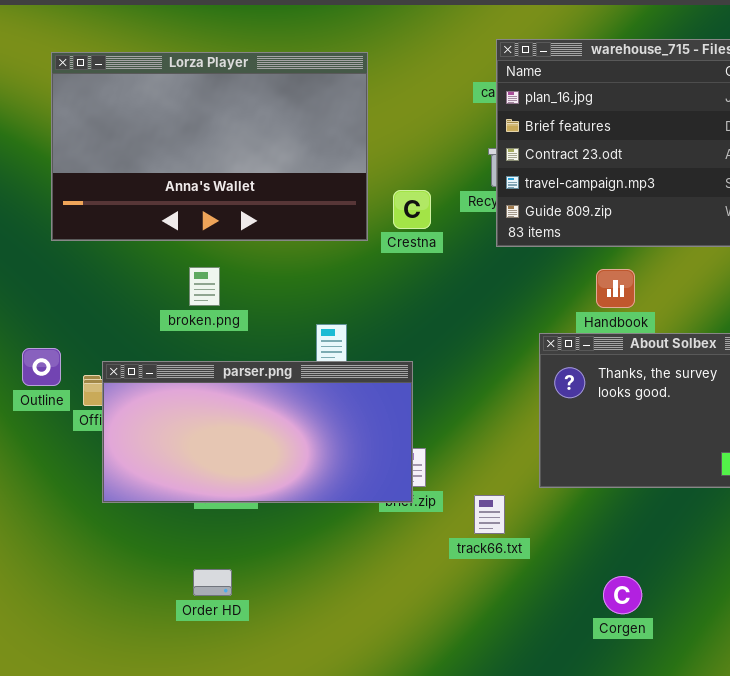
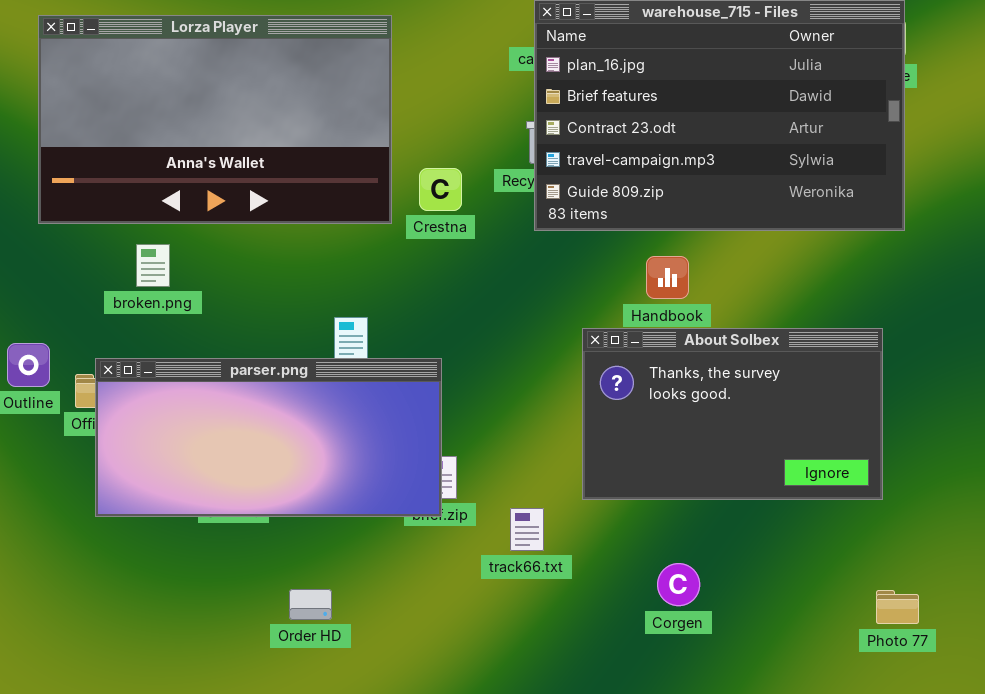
broken.png: [189,267,220,306] -> [136,244,170,287], moved
Order HD: [193,569,232,596] -> [289,589,332,620], moved
Corgen: [603,576,642,614] -> [657,563,700,606], moved

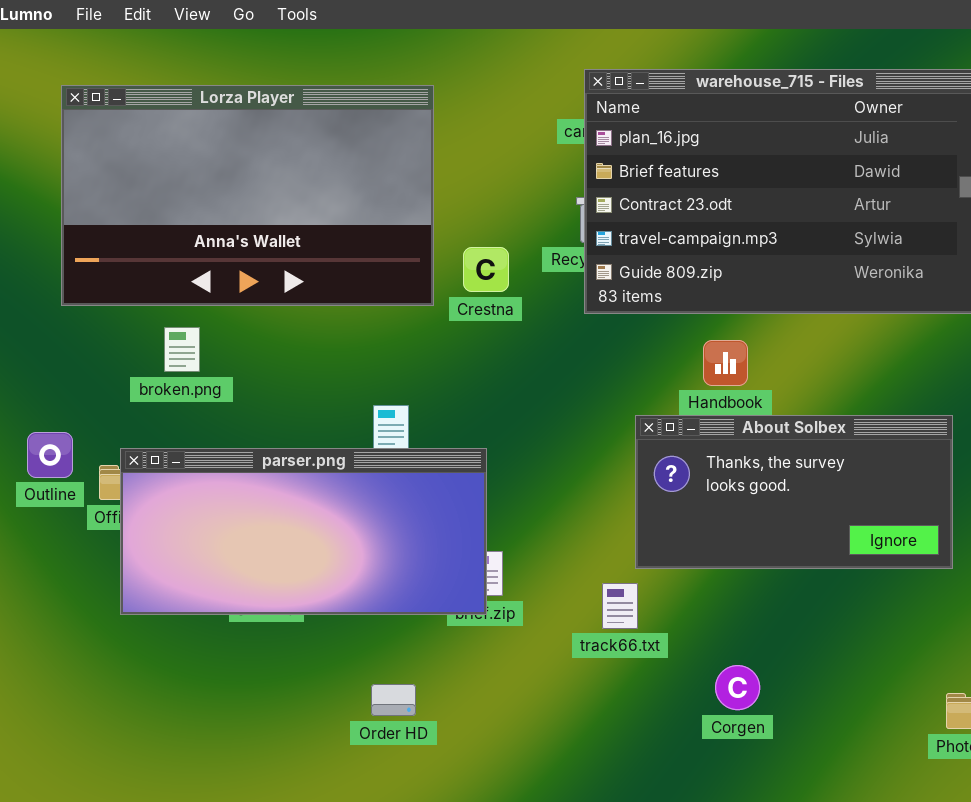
About Solbex: [582,328,883,500] -> [635,415,953,569], resized
track66.txt: [510,508,544,551] -> [602,583,638,629], moved
Order HD: [289,589,332,620] -> [371,684,416,716], moved

